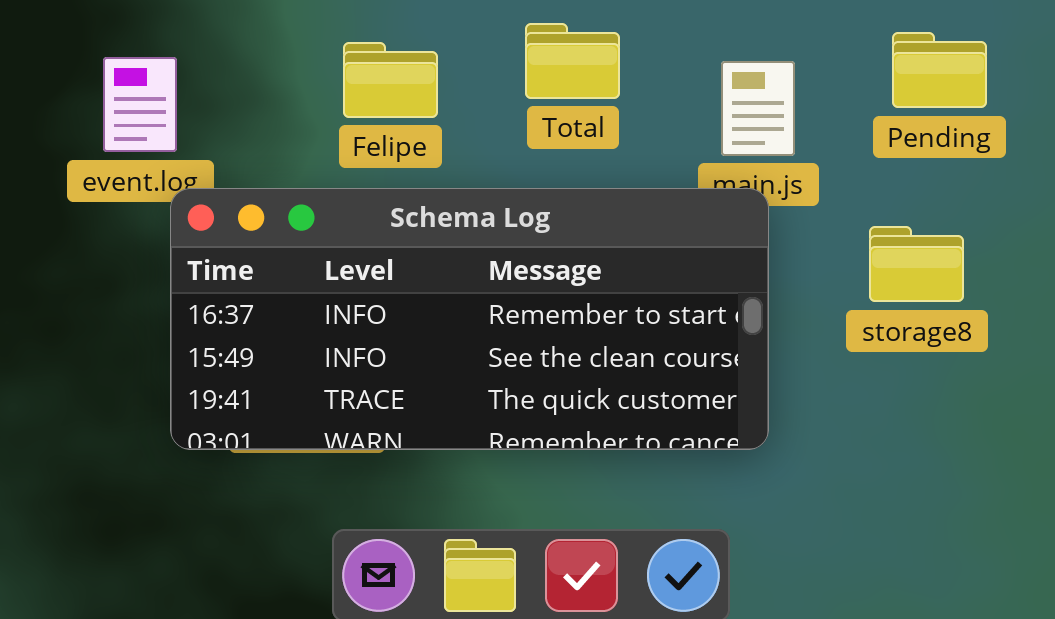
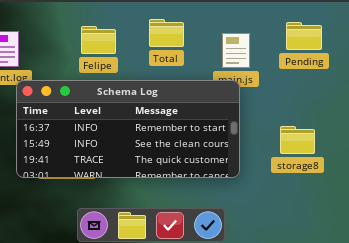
storage8: [869,226,964,302] -> [280,126,315,154], moved

